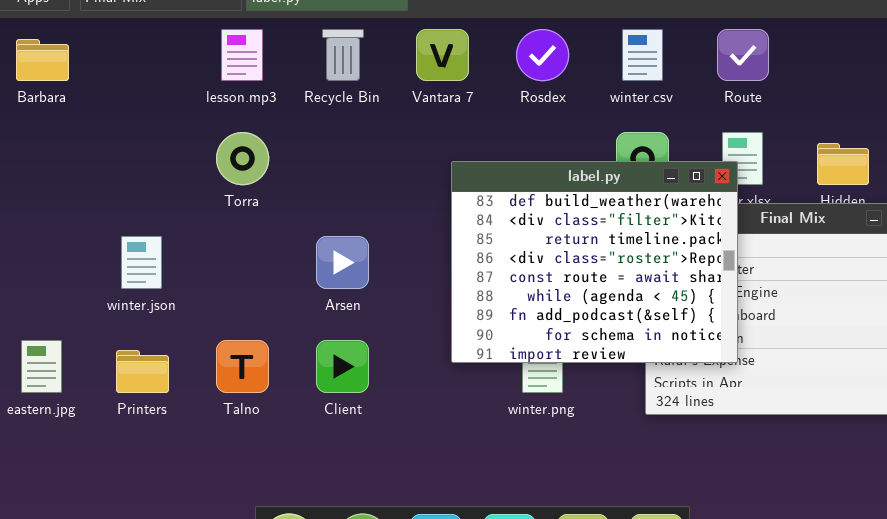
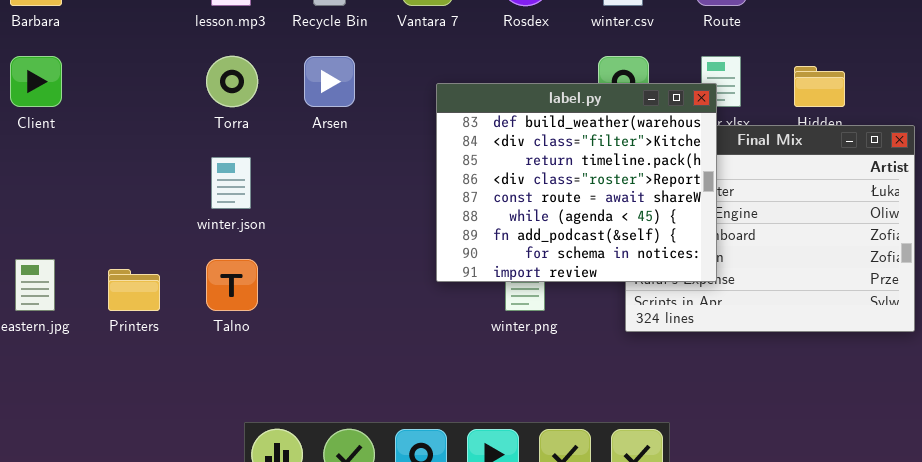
winter.json: [121,236,162,289] -> [211,157,251,209], moved
Arsen: [316,236,369,289] -> [304,56,355,107], moved
Client: [316,340,369,393] -> [10,56,62,107], moved

